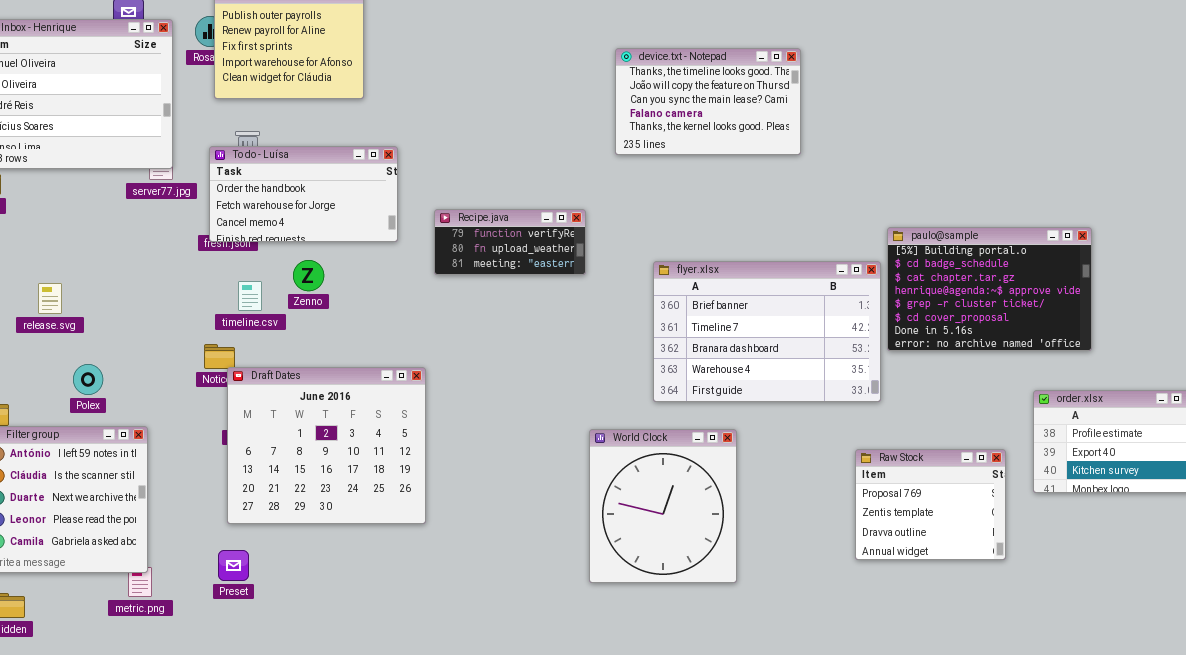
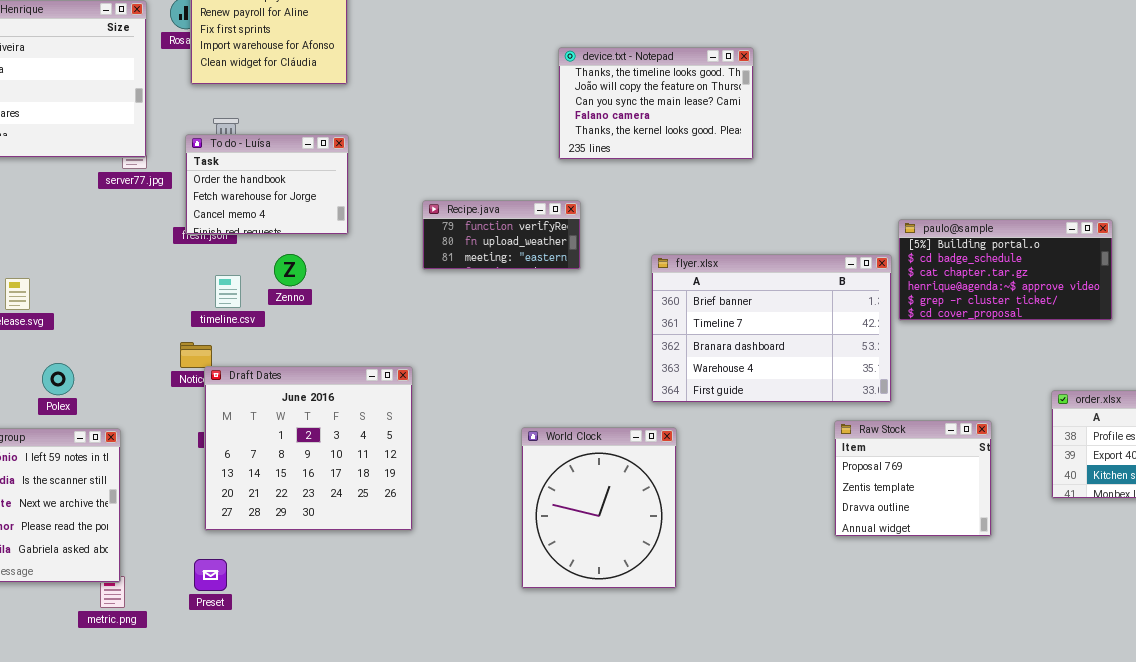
device.txt - Notepad: [615,48,801,155] -> [558,47,754,160], moved
To do - Luísa: [209,146,398,242] -> [185,134,349,235], resized
paulo@sample: [887,227,1092,351] -> [898,219,1113,321], resized
World Clock: [589,429,737,583] -> [521,427,677,589], moved
Raw Stock: [855,449,1006,560] -> [834,420,992,537], moved

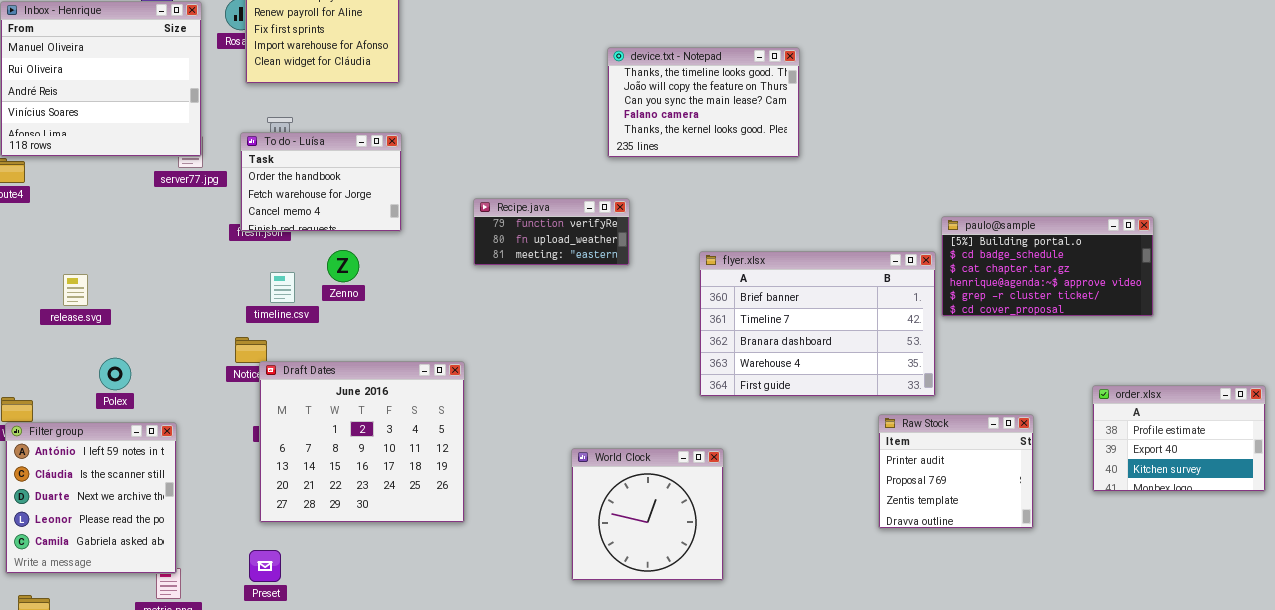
Raw Stock: [834,420,992,537] -> [878,414,1034,529], scrolled up 1 row
World Clock: [521,427,677,589] -> [571,448,724,581], resized

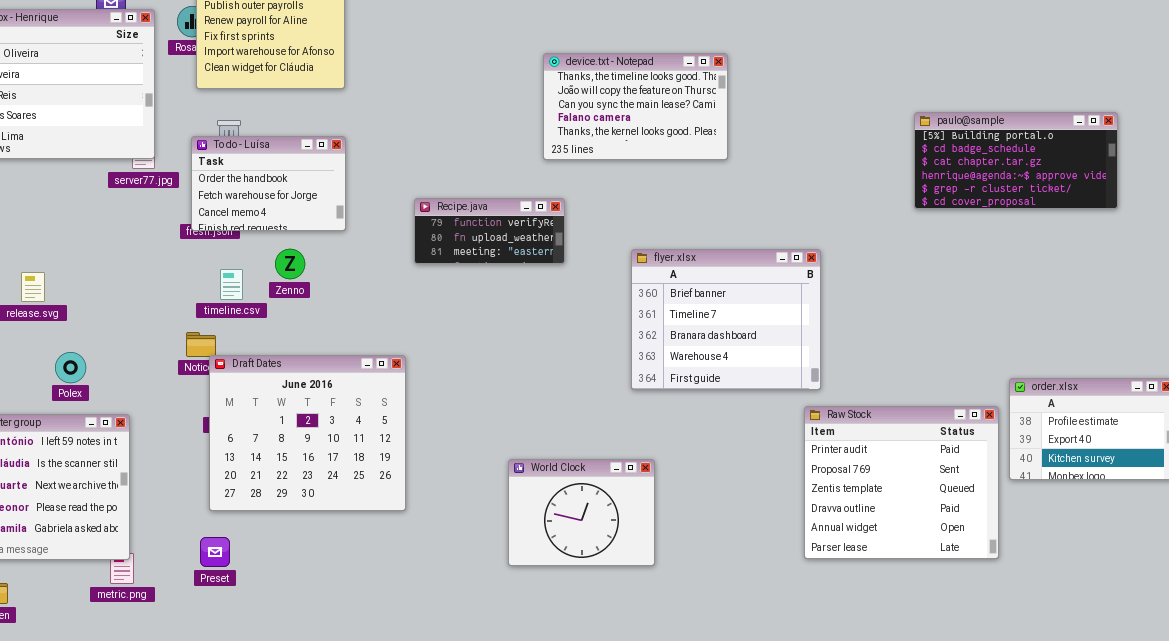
paulo@sample: [941,216,1154,317] -> [914,112,1118,209], moved
flyer.xlsx: [699,251,936,397] -> [631,249,821,390], resized
Raw Stock: [878,414,1034,529] -> [804,406,999,559], resized
World Clock: [571,448,724,581] -> [508,459,655,566], resized

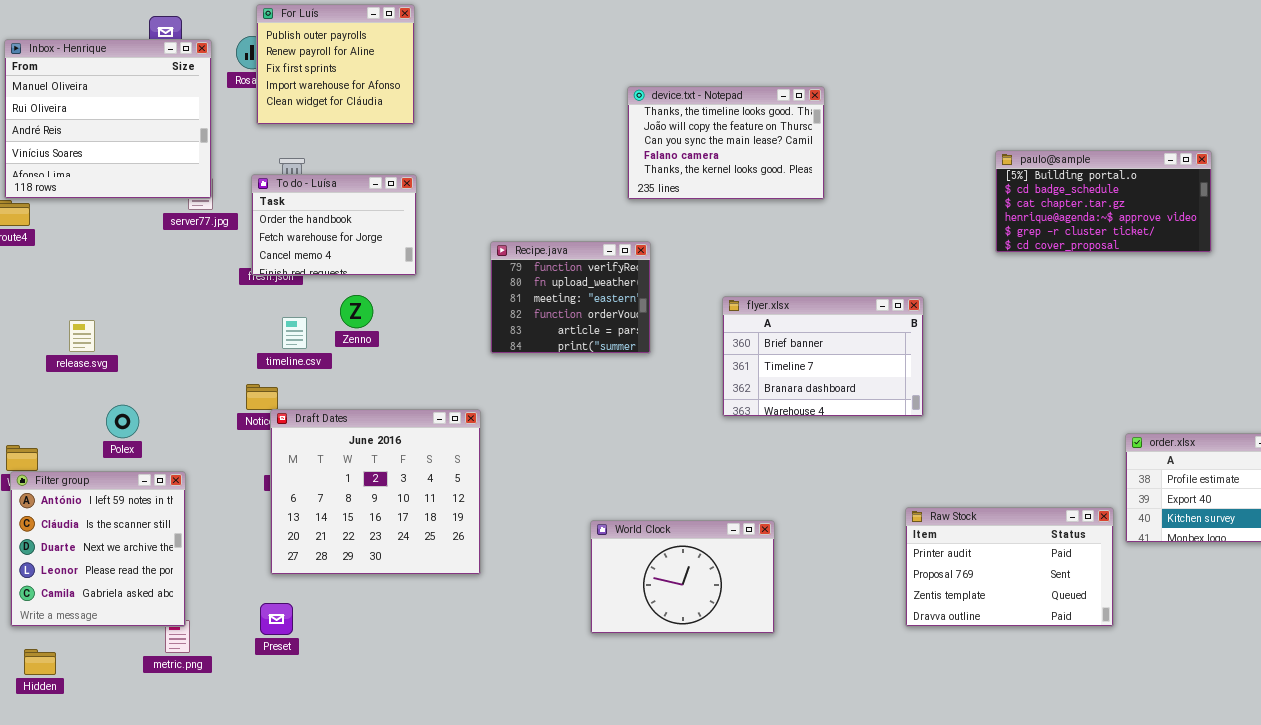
paulo@sample: [914,112,1118,209] -> [995,150,1212,253], moved
Recipe.java: [414,198,565,264] -> [490,241,651,354], resized
flyer.xlsx: [631,249,821,390] -> [722,296,924,417], resized
Raw Stock: [804,406,999,559] -> [905,507,1114,627], resized
World Clock: [508,459,655,566] -> [590,520,775,634], resized

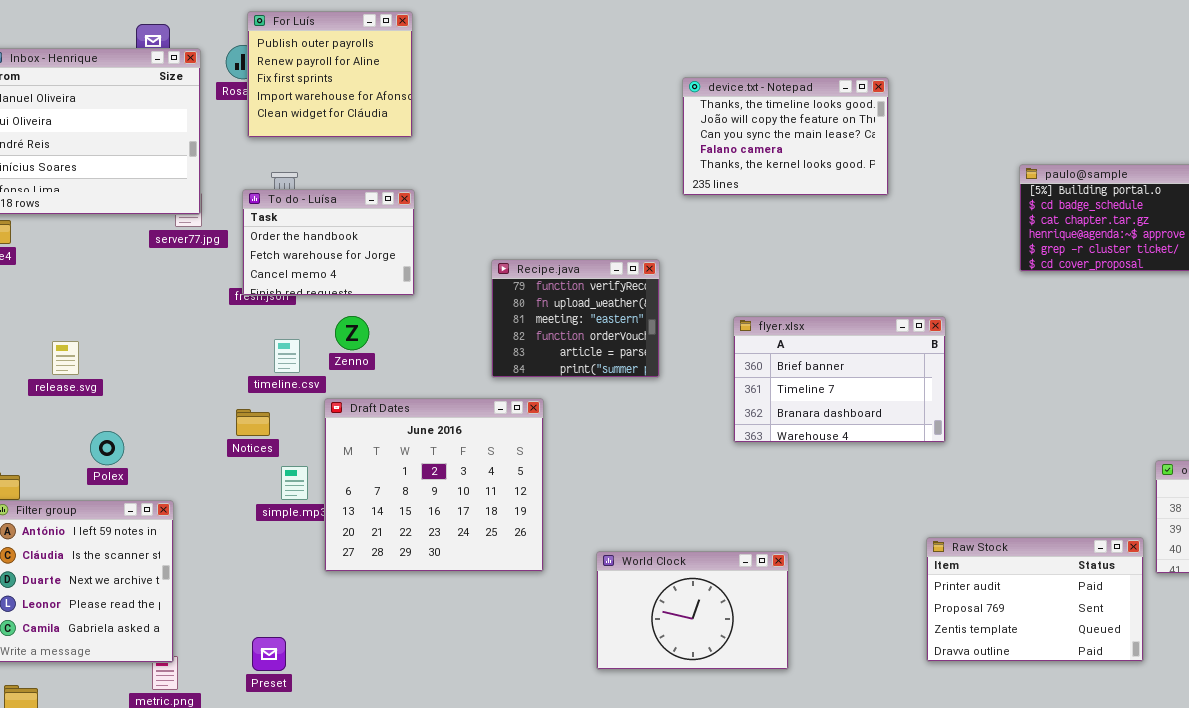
device.txt - Notepad: [627,86,825,200] -> [682,77,889,196], moved
Draft Dates: [270,409,481,575] -> [324,398,544,572], moved

